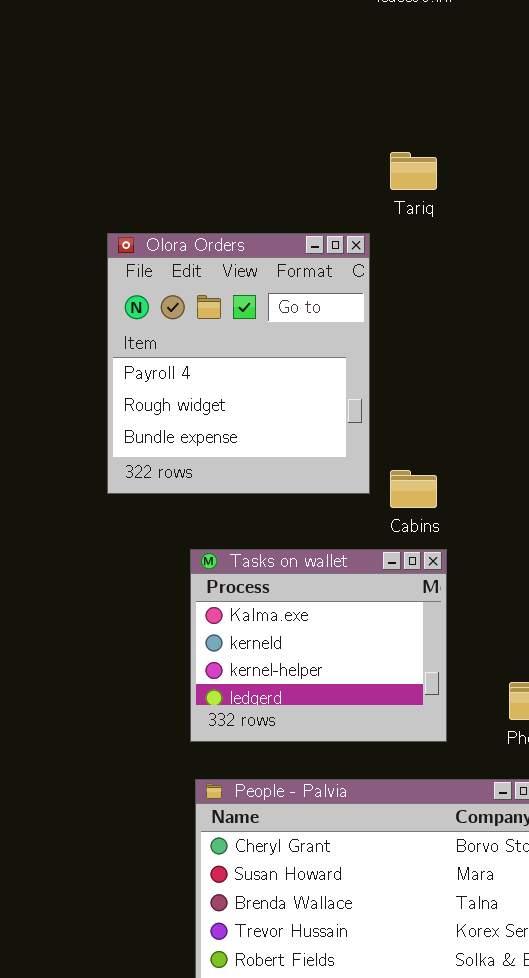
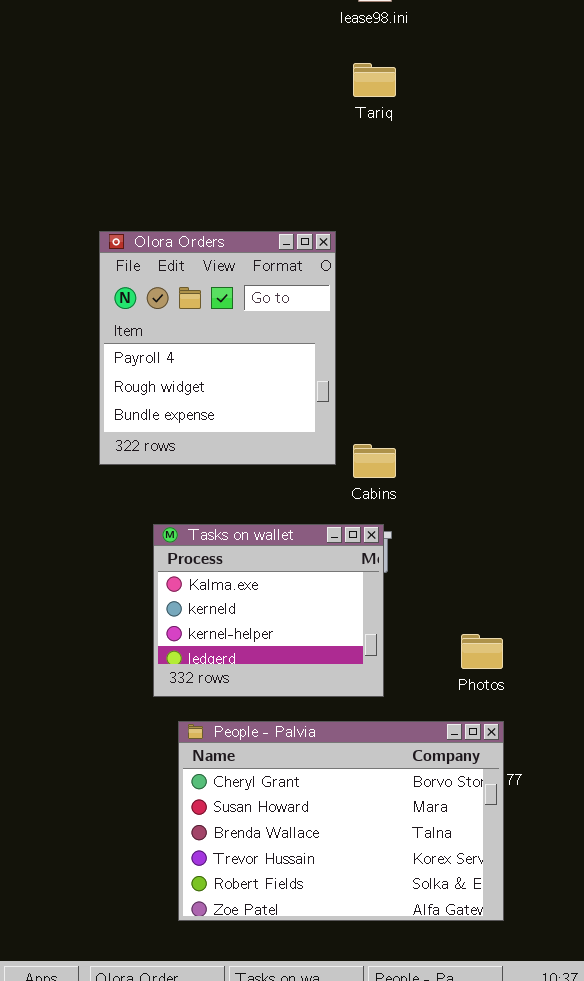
Tariq: [390,152,437,190] -> [353,63,396,97], moved
Tasks on wallet: [190,549,447,742] -> [153,524,384,697], moved

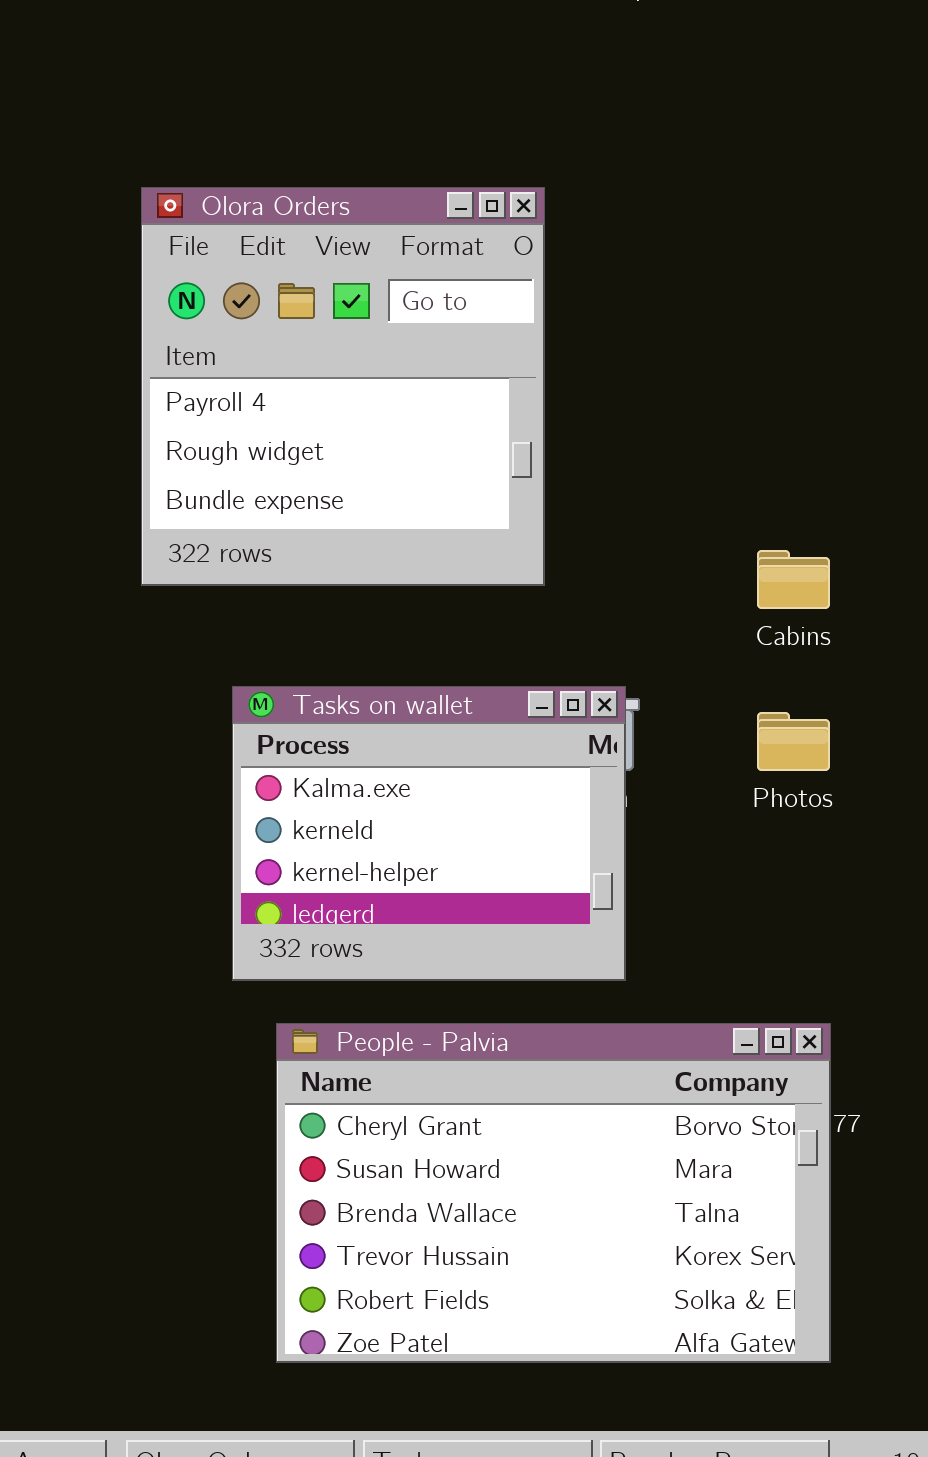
Cabins: [353,444,396,478] -> [757,550,830,609], moved
Photos: [461,634,503,669] -> [757,712,830,771], moved

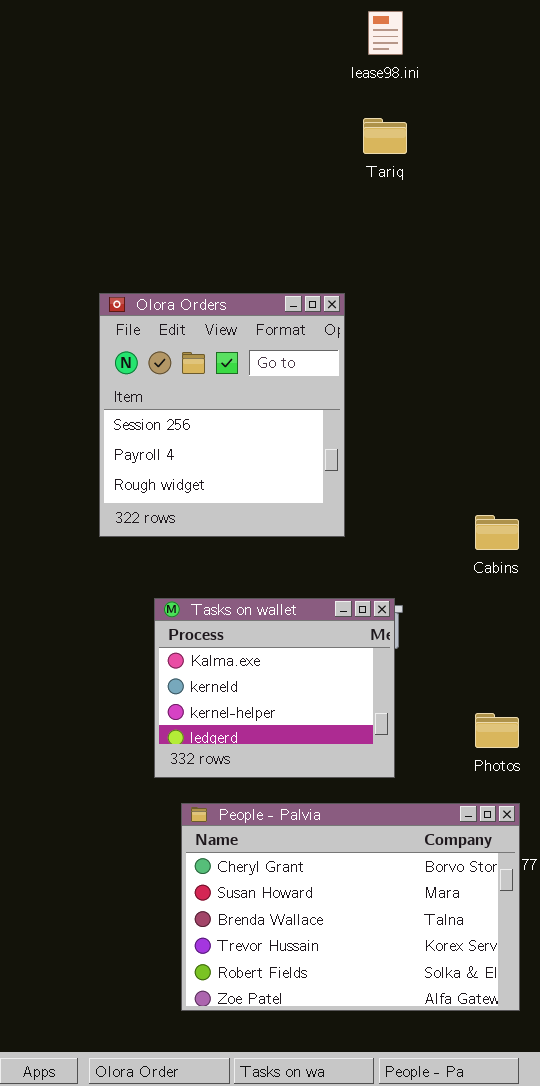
Olora Orders: [141,187,545,586] -> [99,293,345,537], scrolled up 1 row
Photos: [757,712,830,771] -> [475,713,519,748], moved

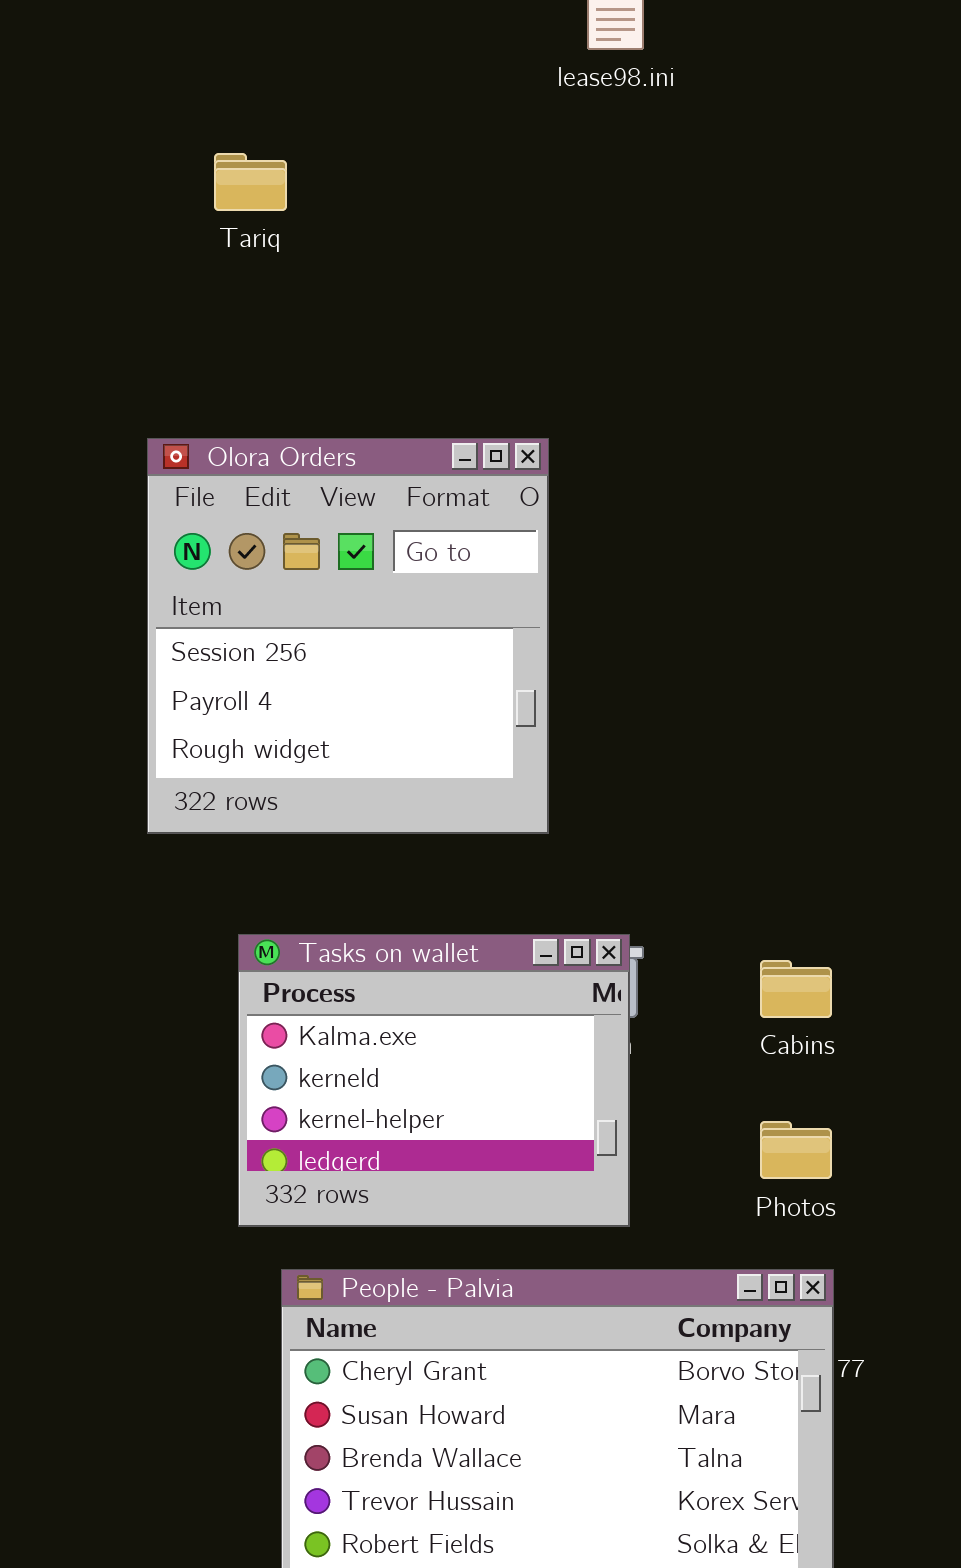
Tariq: [363,118,407,154] -> [214,153,287,211], moved
Cabins: [475,515,519,550] -> [760,960,832,1018], moved

